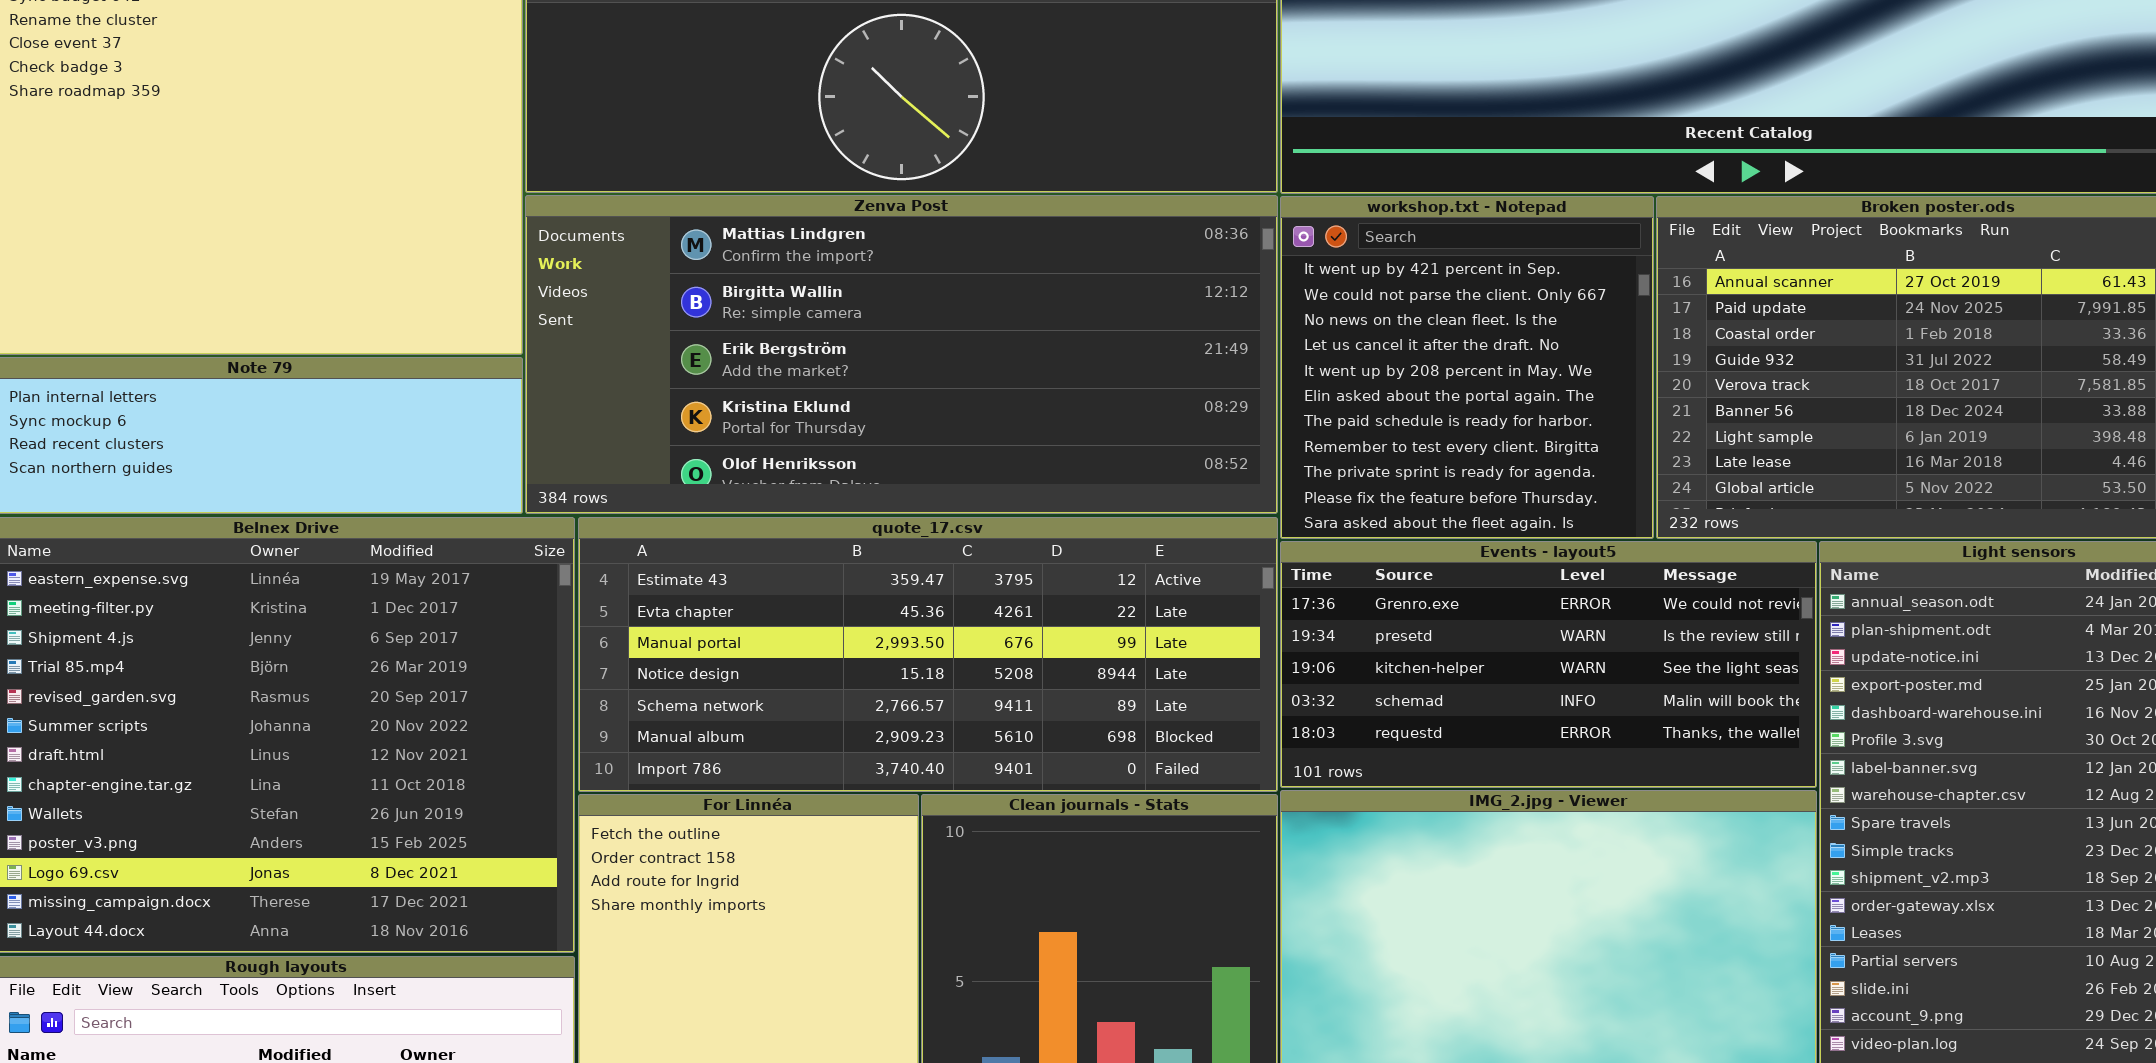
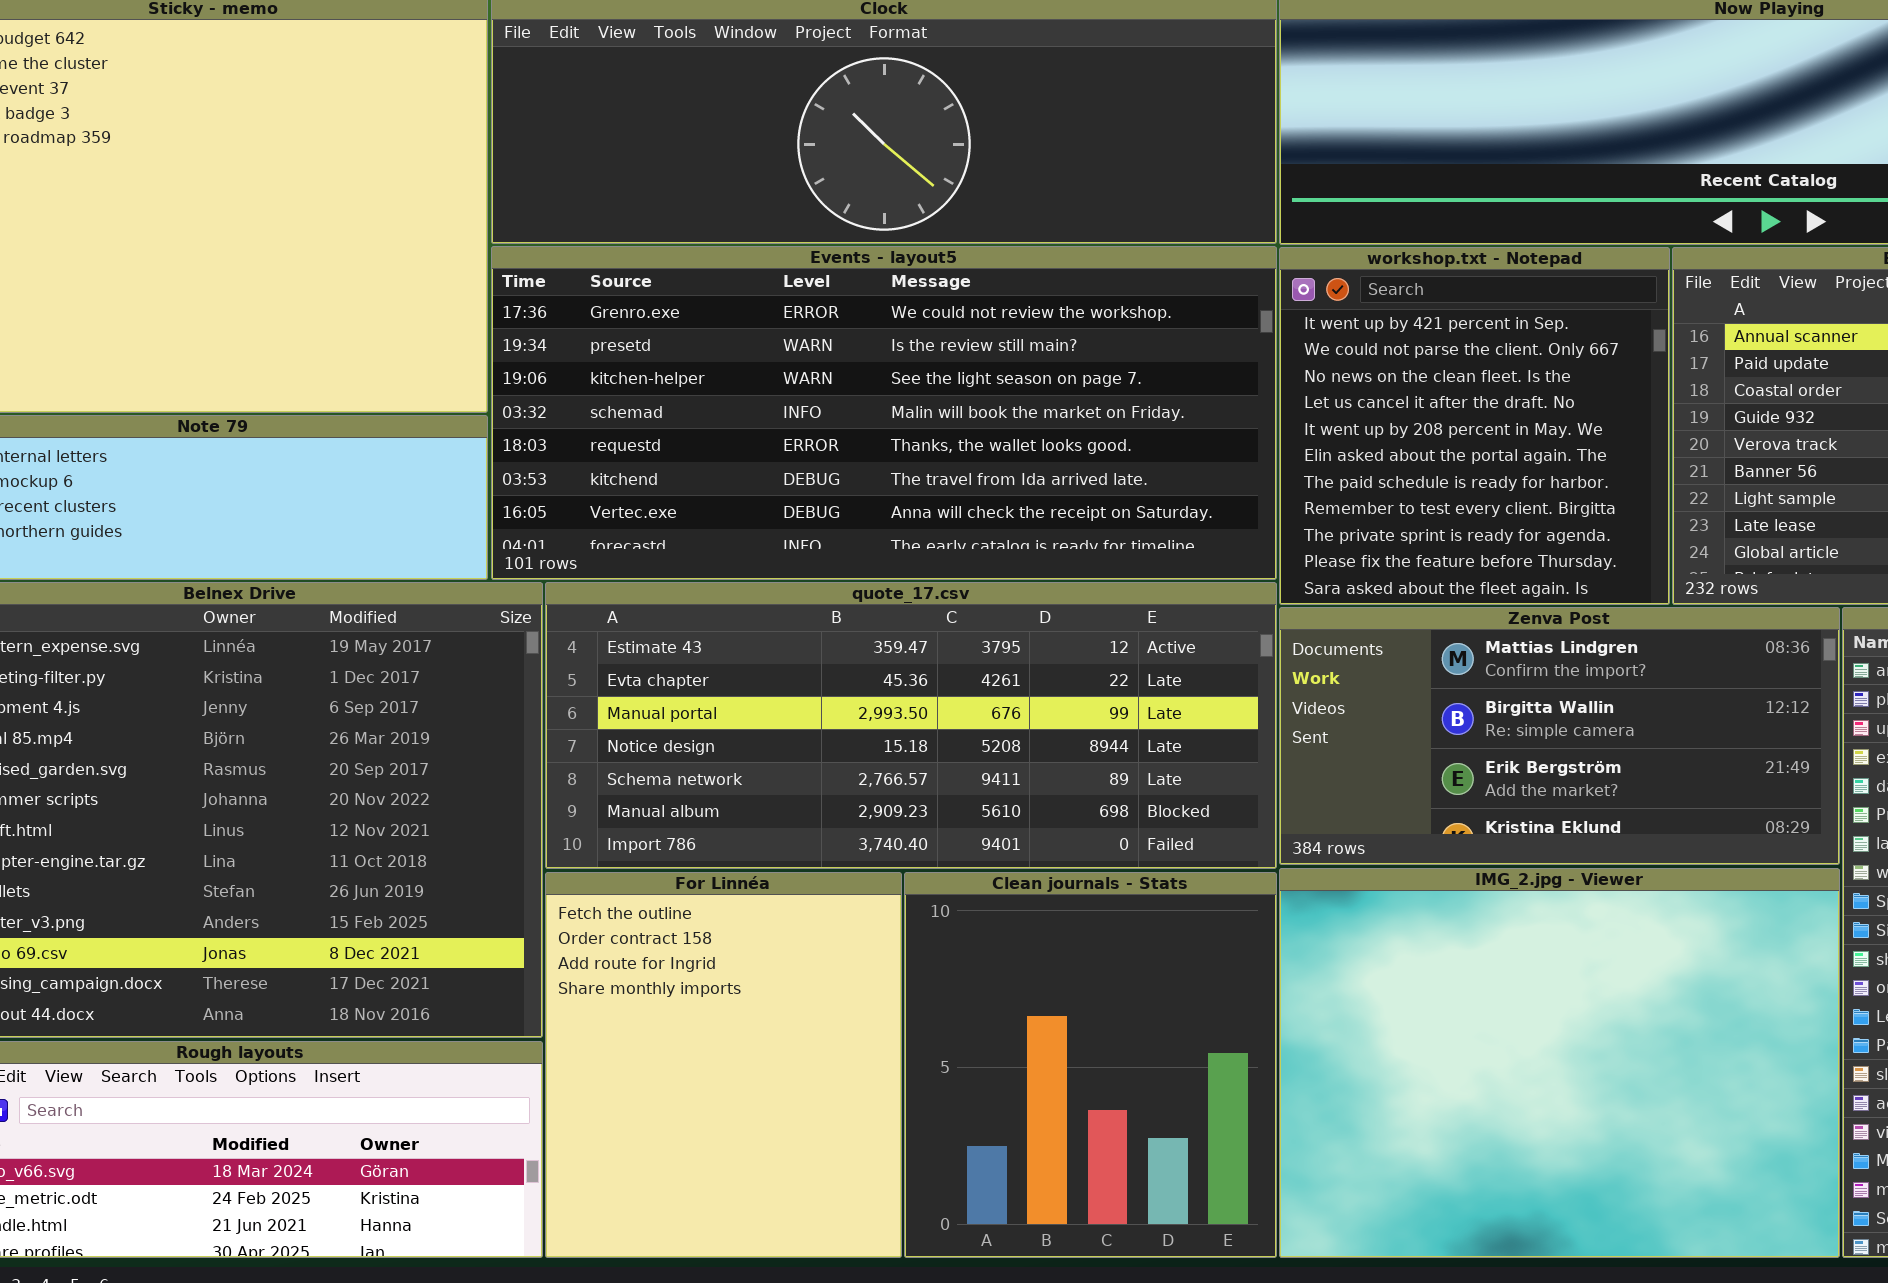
Zenva Post: [525,195,1278,514] -> [1279,607,1840,865], moved, resized
Events - layout5: [1280,541,1817,788] -> [491,246,1277,580], moved, resized

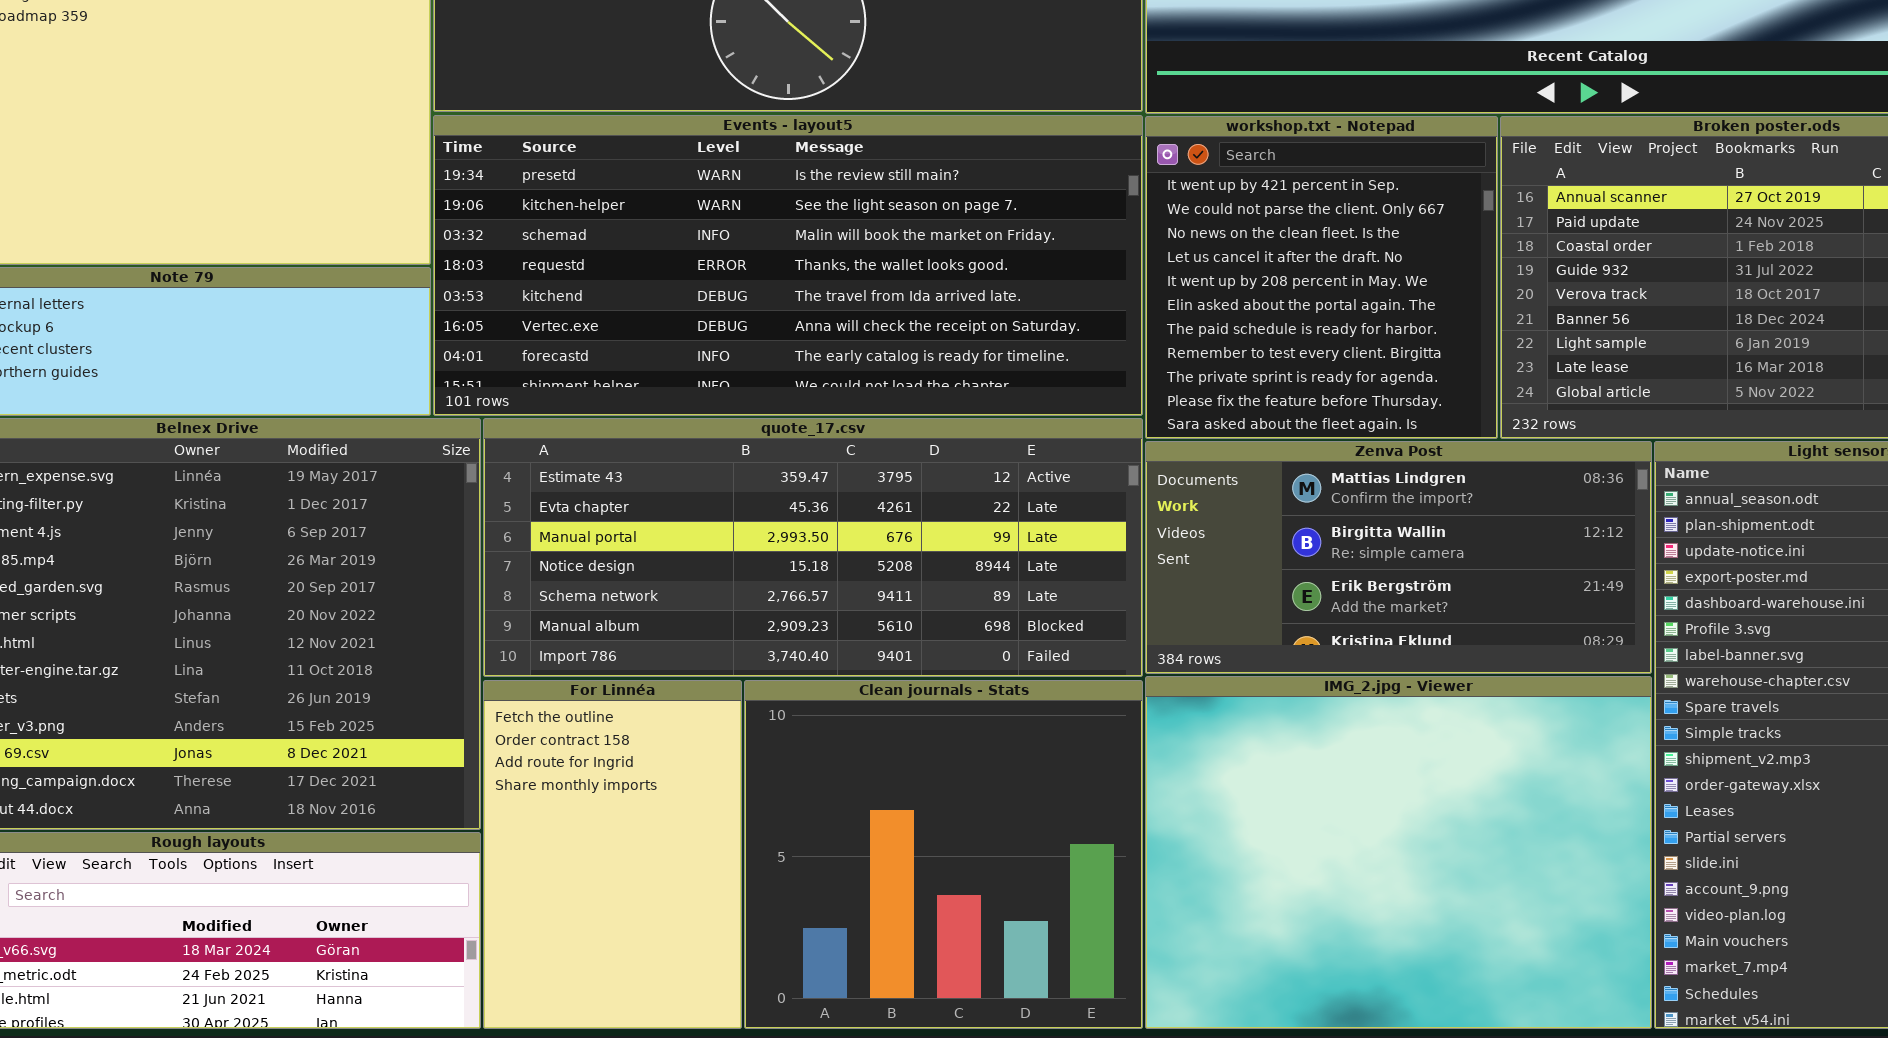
Events - layout5: [491,246,1277,580] -> [433,115,1143,416], scrolled down 1 row
For Linnéa: [545,872,902,1258] -> [483,680,742,1029], resized
Clean journals - Stats: [904,872,1277,1258] -> [744,680,1143,1029], resized

